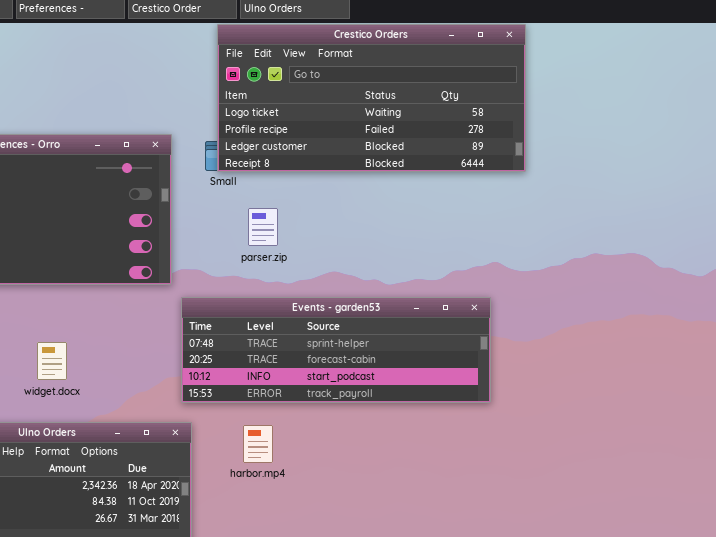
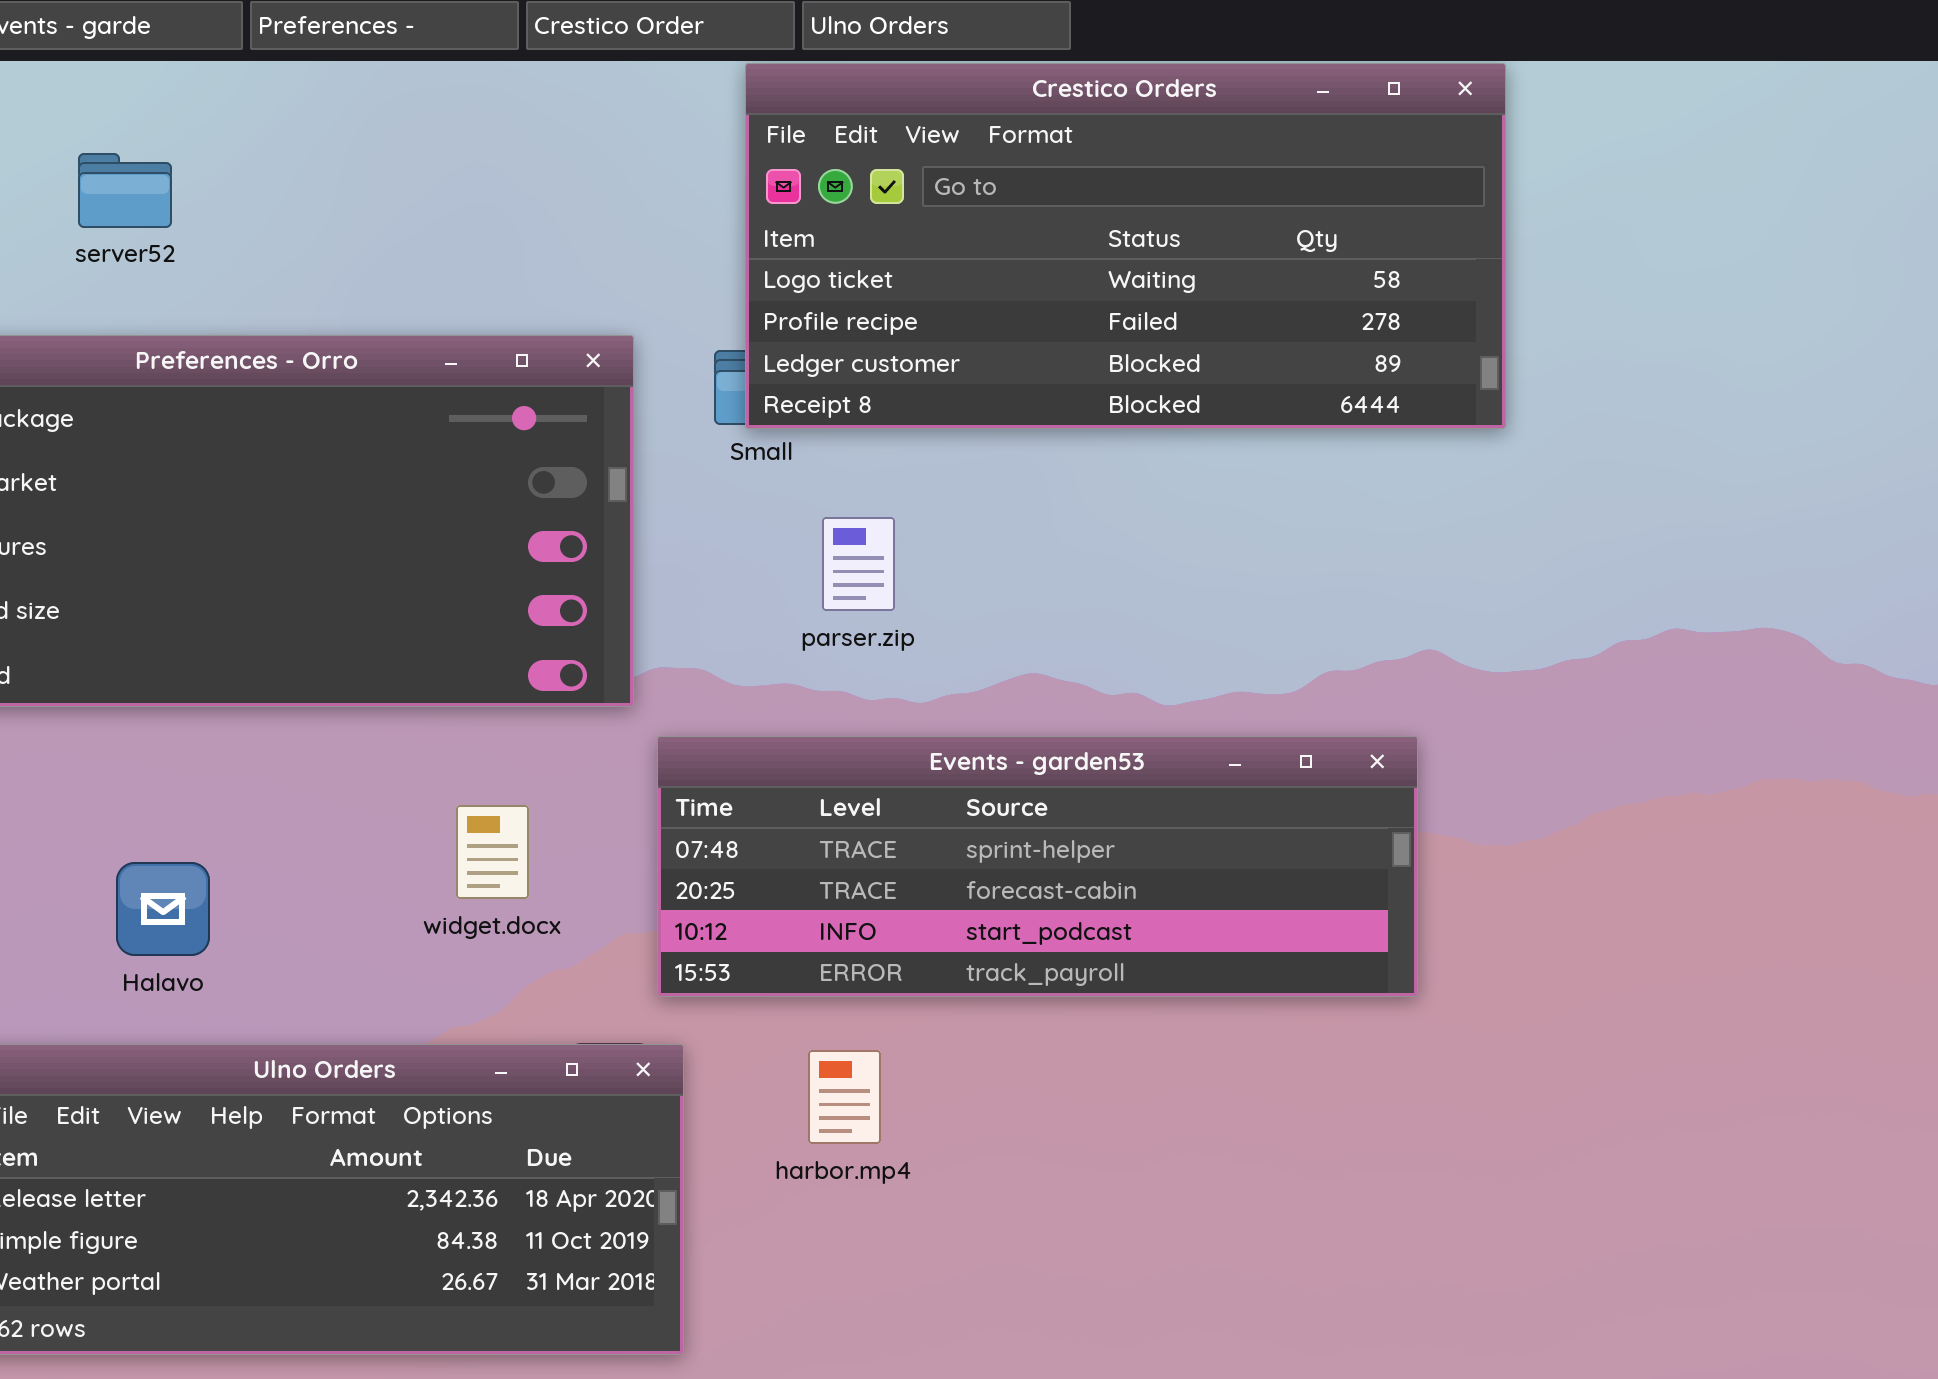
widget.docx: [37,342,67,380] -> [456,805,529,899], moved

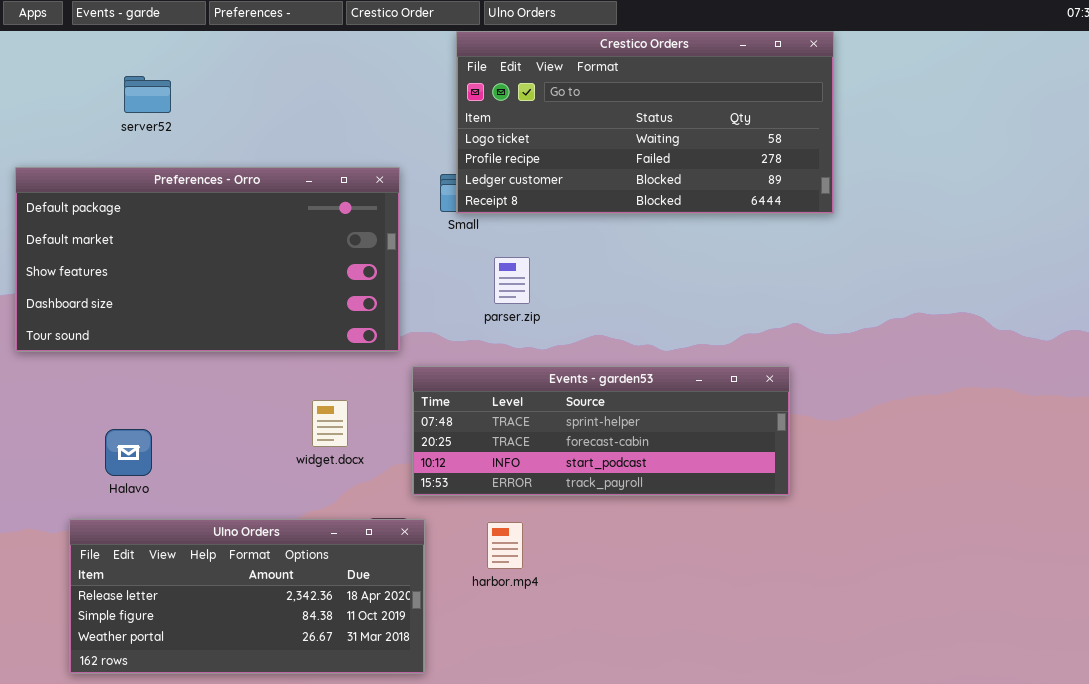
Halavo: [116,862,210,956] -> [105,429,152,476], moved

